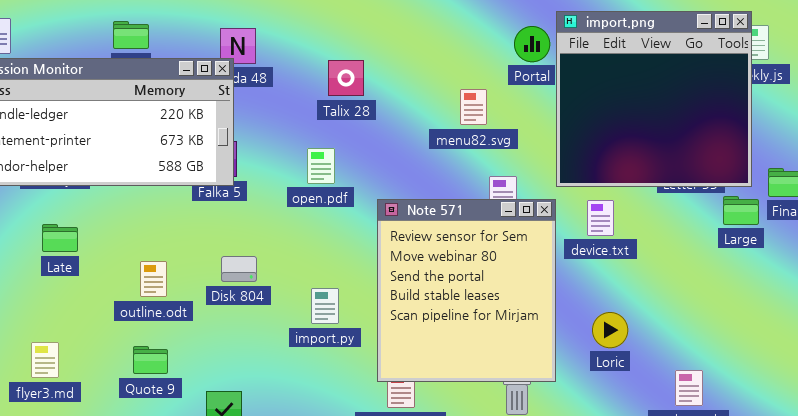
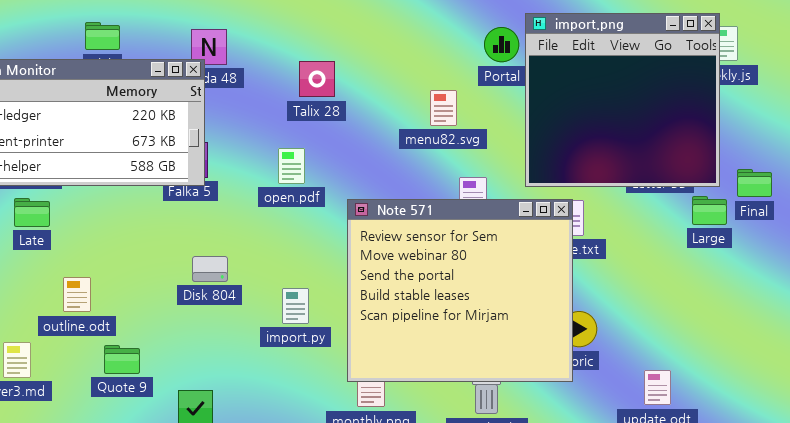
Note 571: [377,199,556,382] -> [347,199,573,382], resized
Late: [42,224,78,252] -> [14,198,50,227], moved
outline.odt: [140,261,167,297] -> [63,277,91,312], moved

